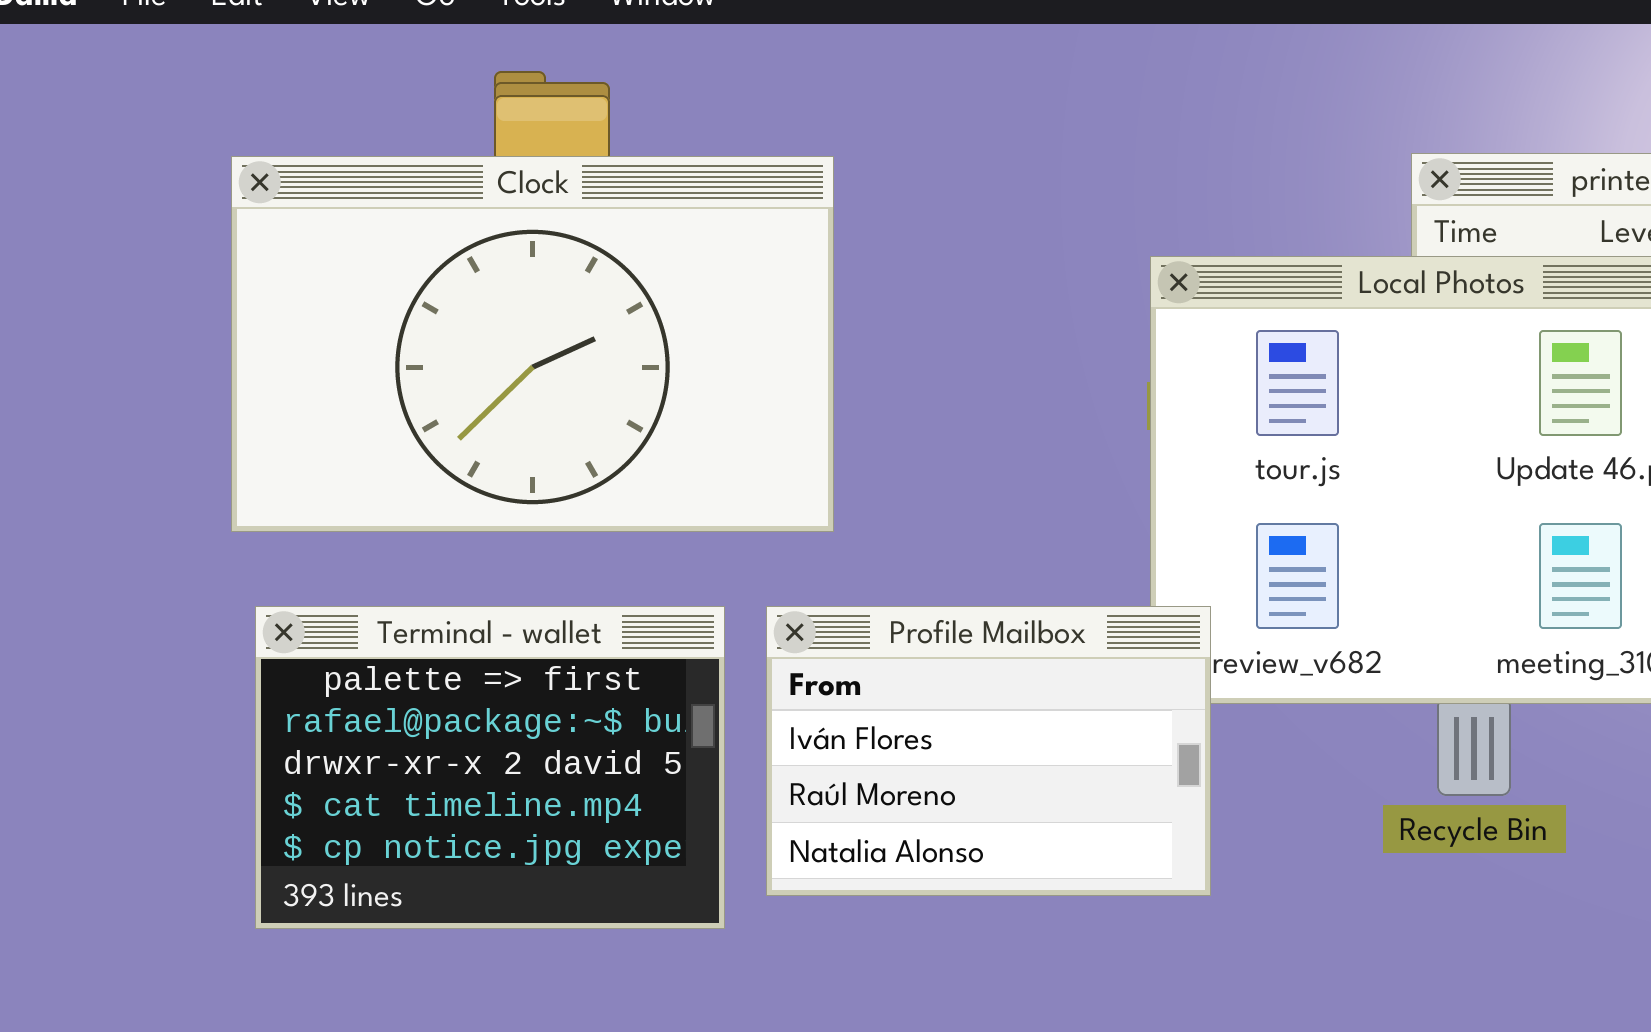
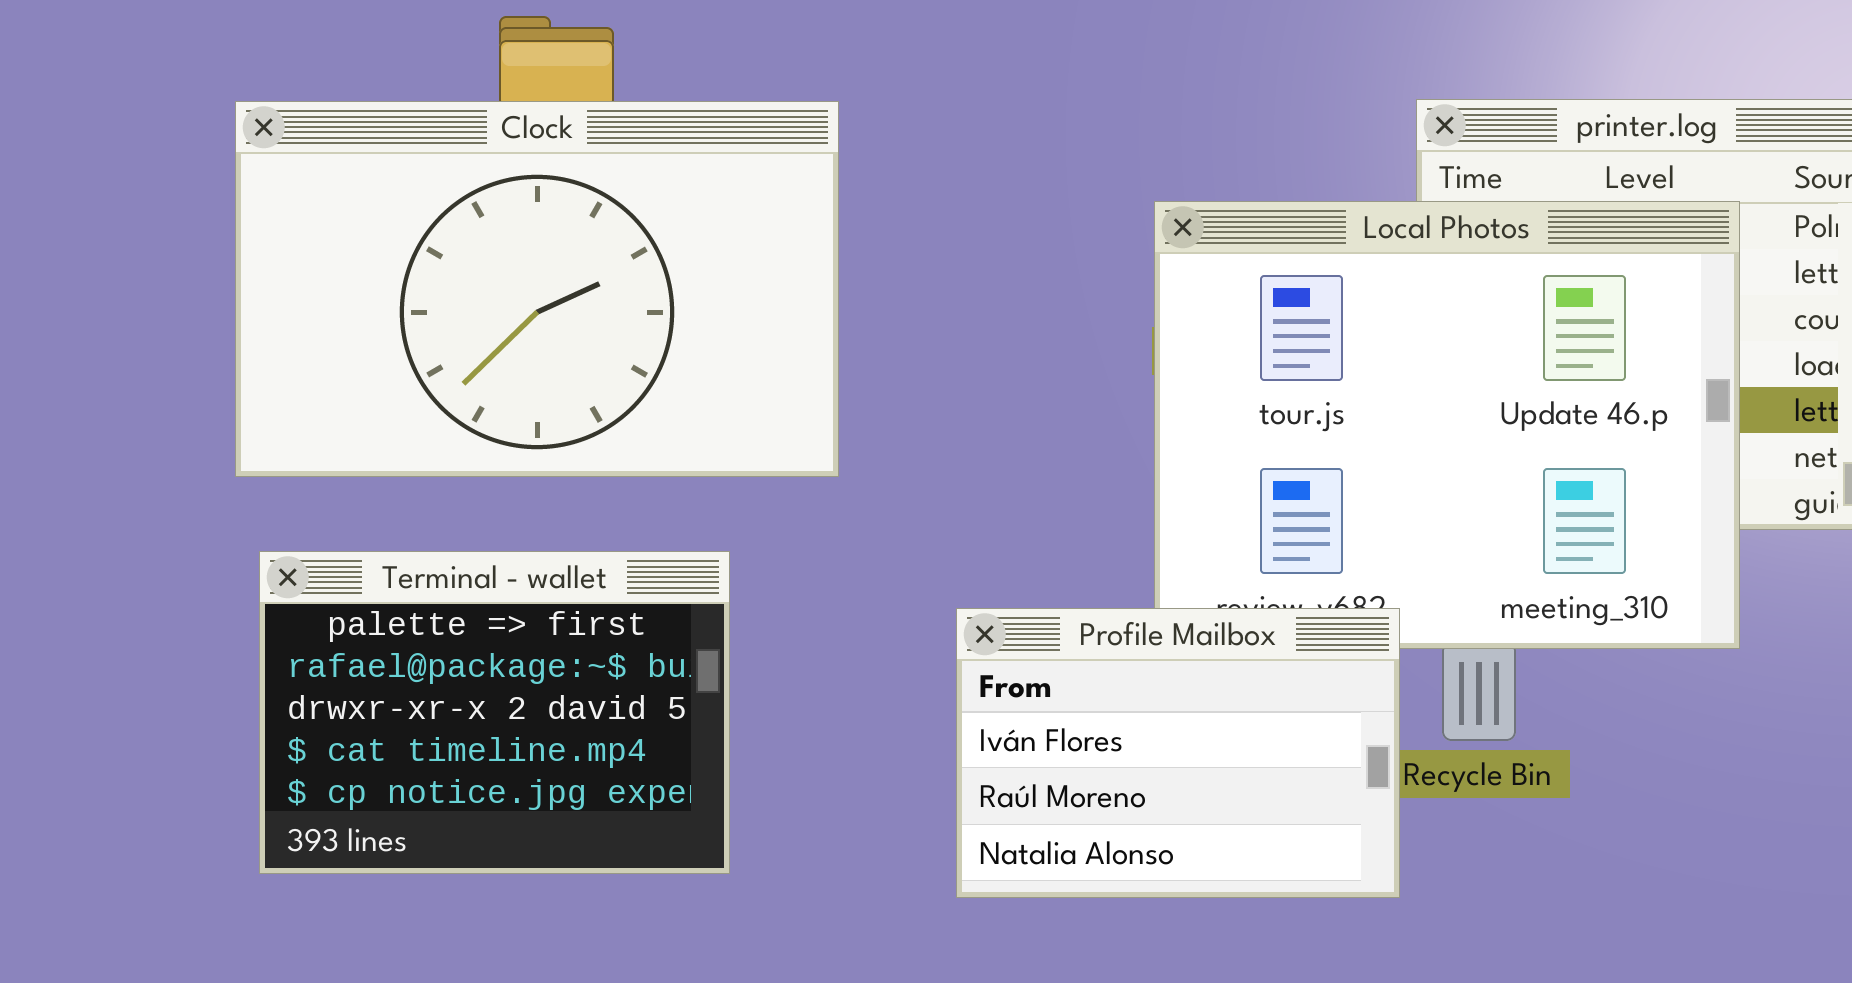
Profile Mailbox: [766,606,1211,896] -> [956,608,1400,898], moved

